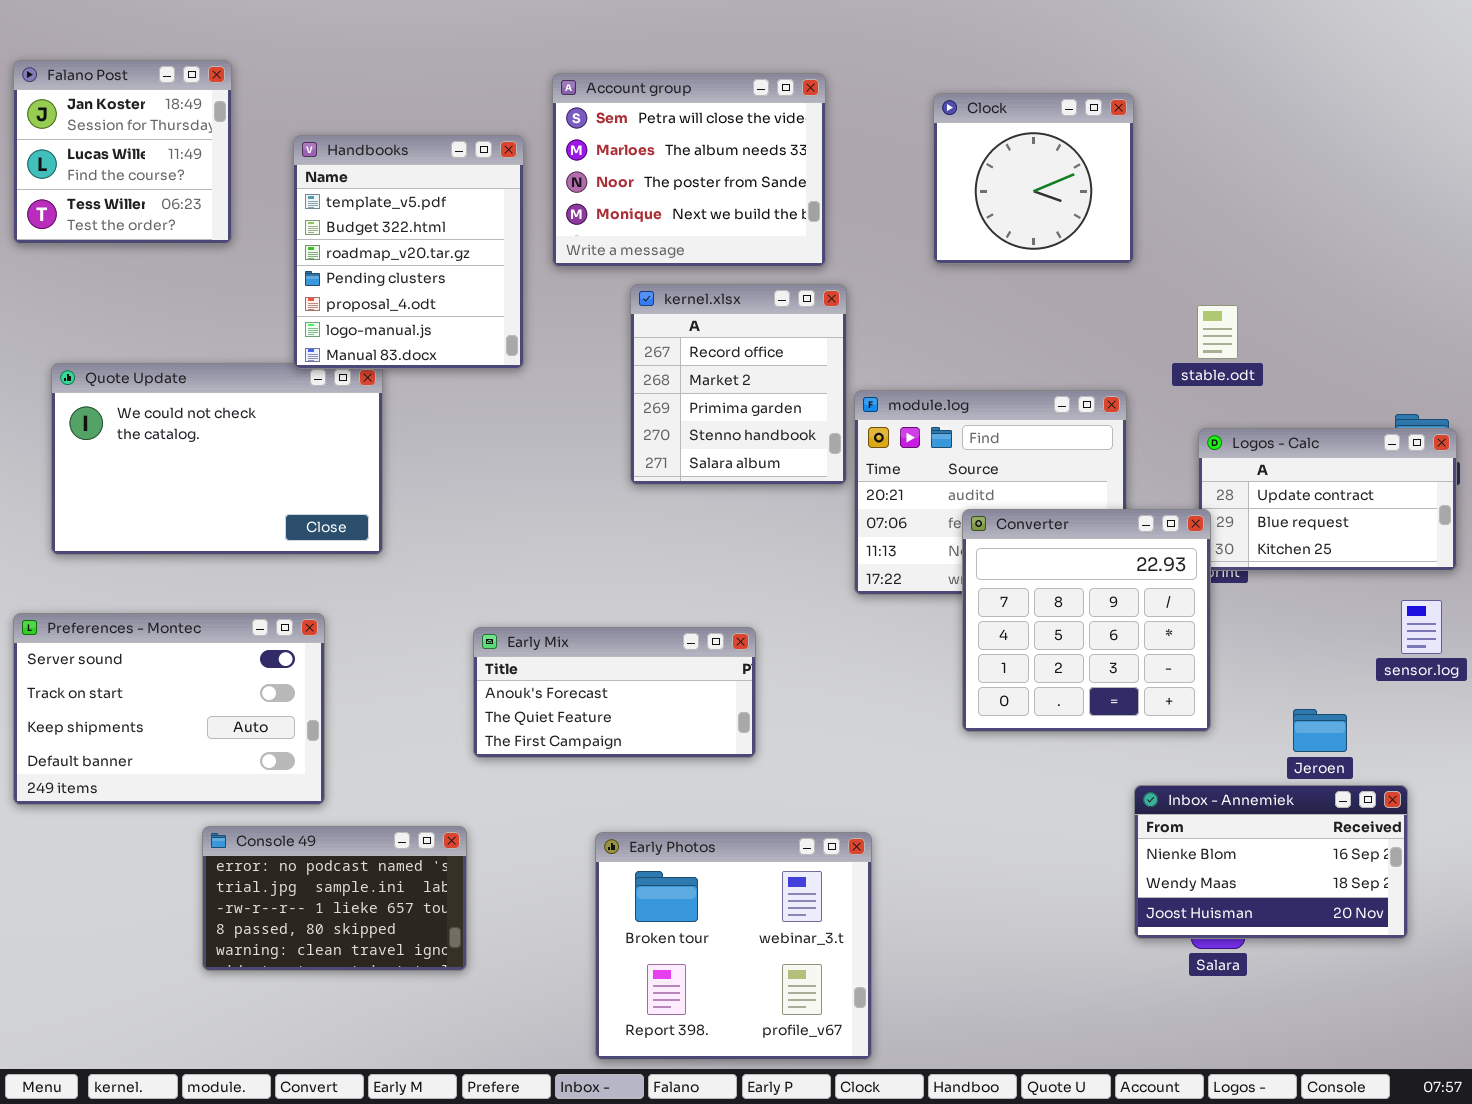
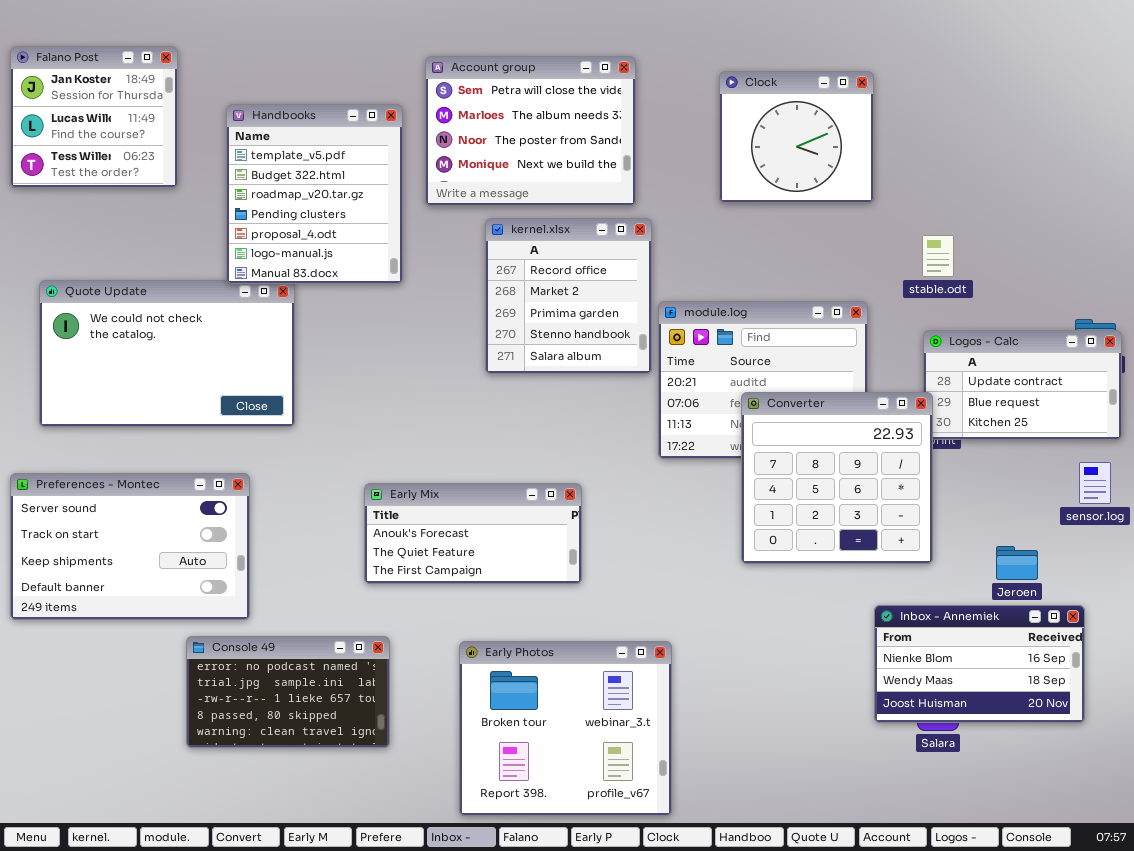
Console 49: [202,826,467,971] -> [186,636,390,748], moved

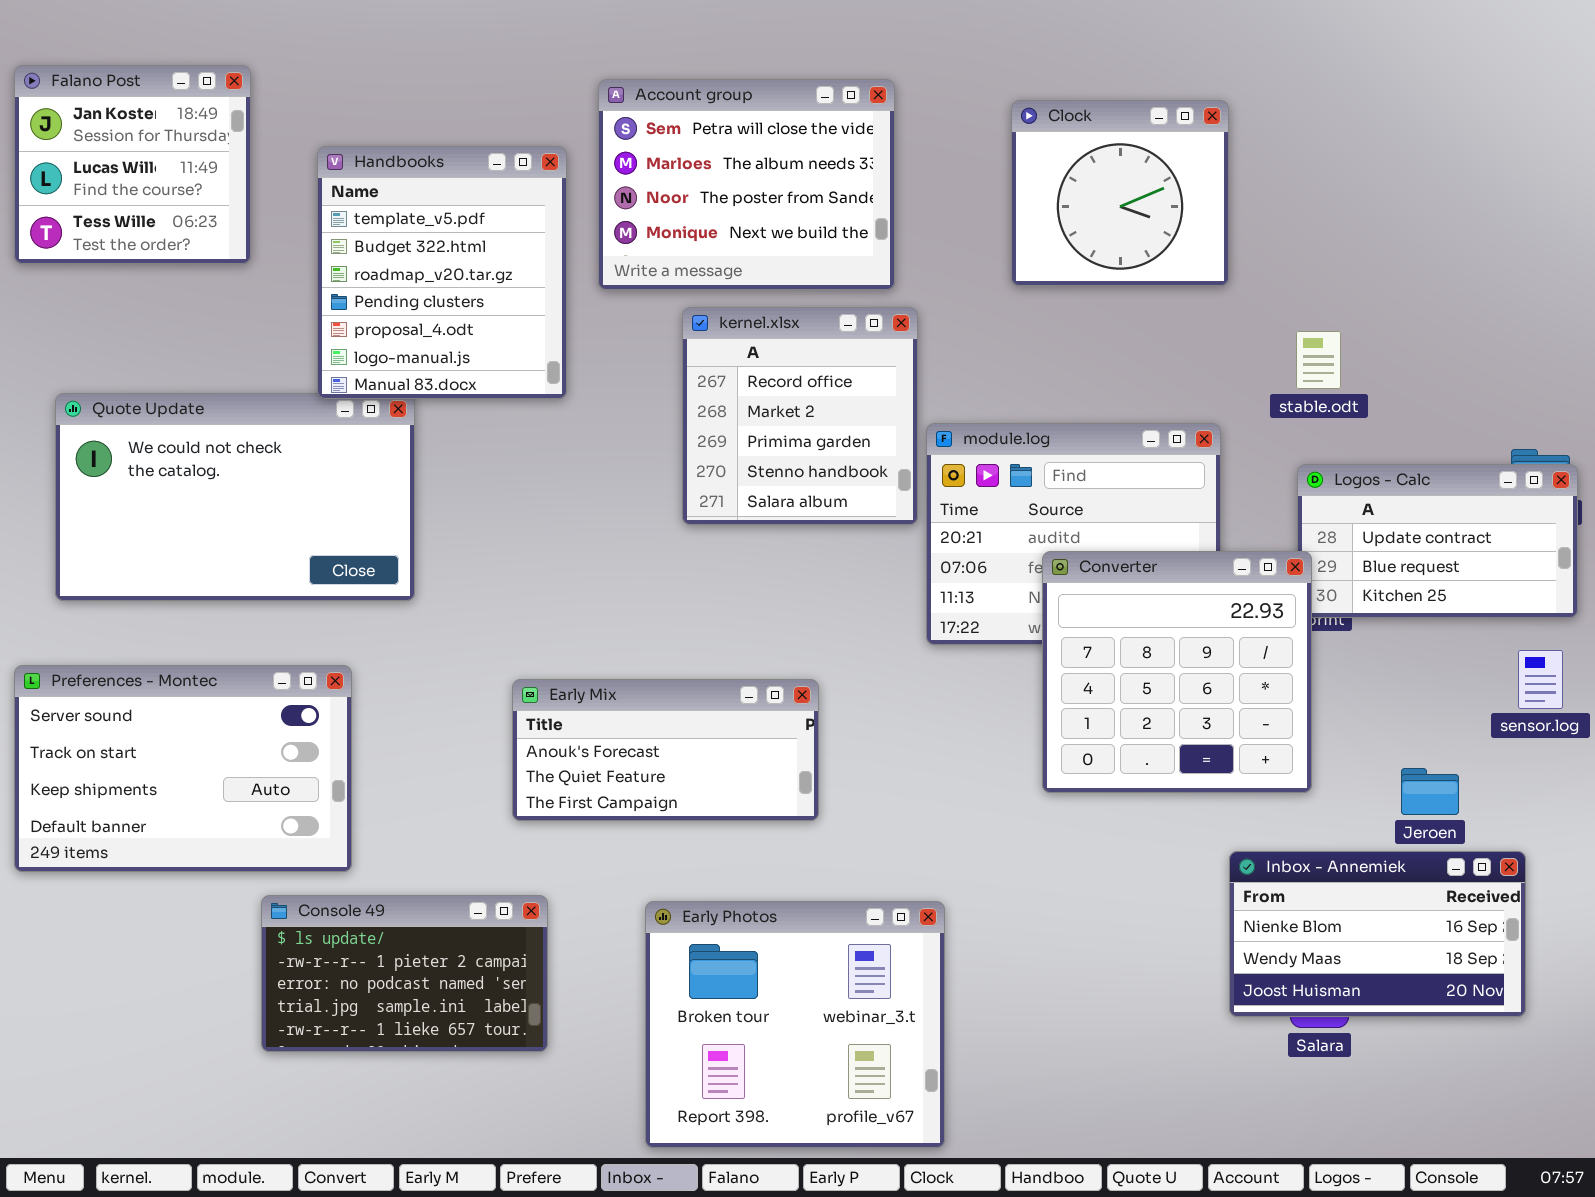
Console 49: [186,636,390,748] -> [261,895,548,1052], scrolled up 2 rows

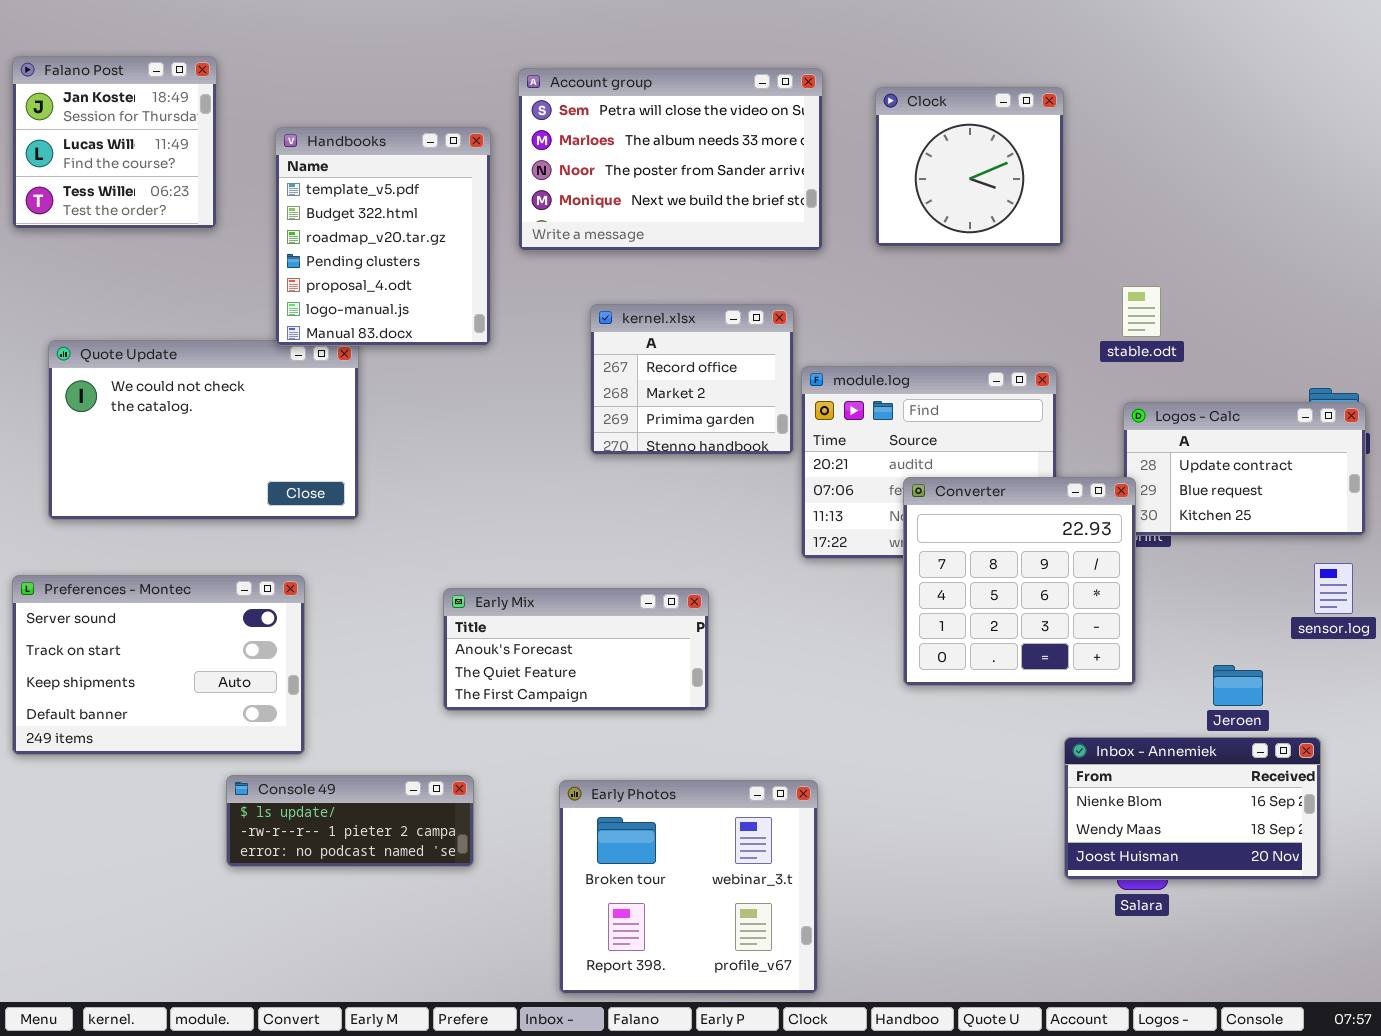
Account group: [598,79,895,290] -> [518,68,823,251], resized
kernel.xlsx: [682,307,918,525] -> [590,304,794,455], resized
Console 49: [261,895,548,1052] -> [226,775,474,867], resized

